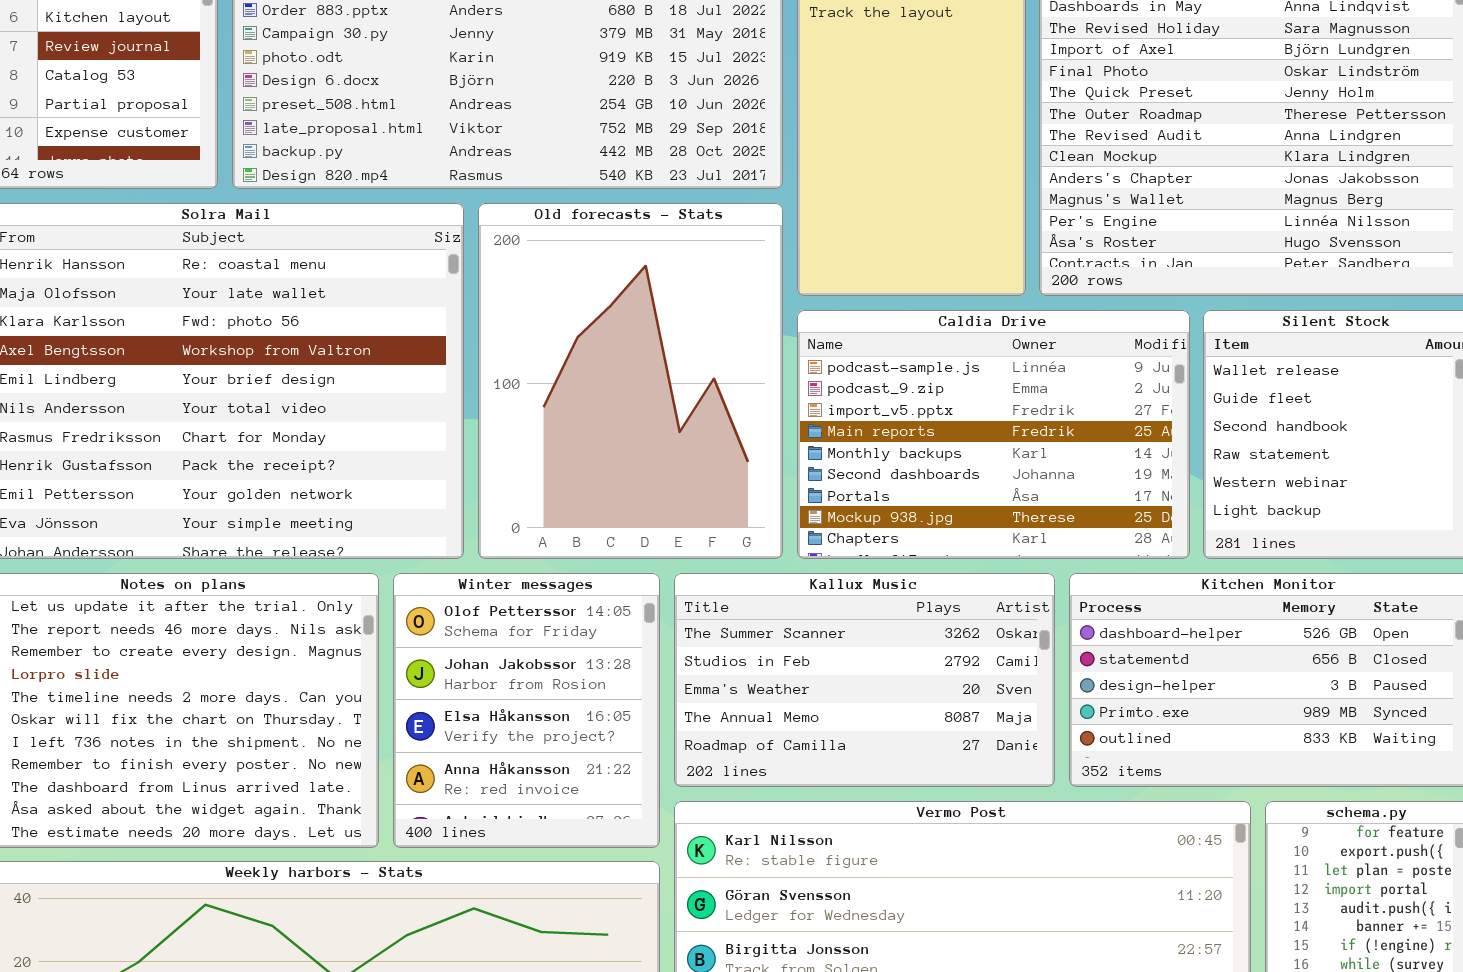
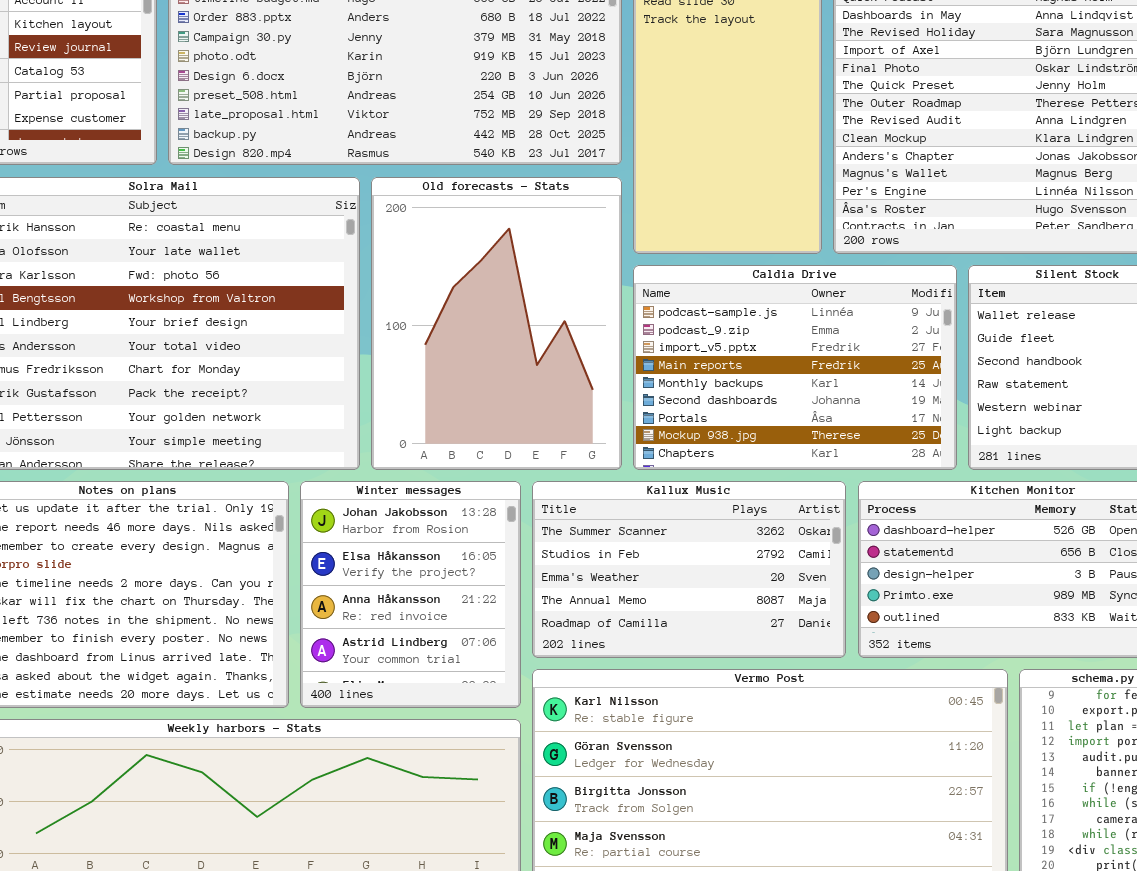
Winter messages: [393,573,660,848] -> [300,481,521,708], scrolled down 1 row

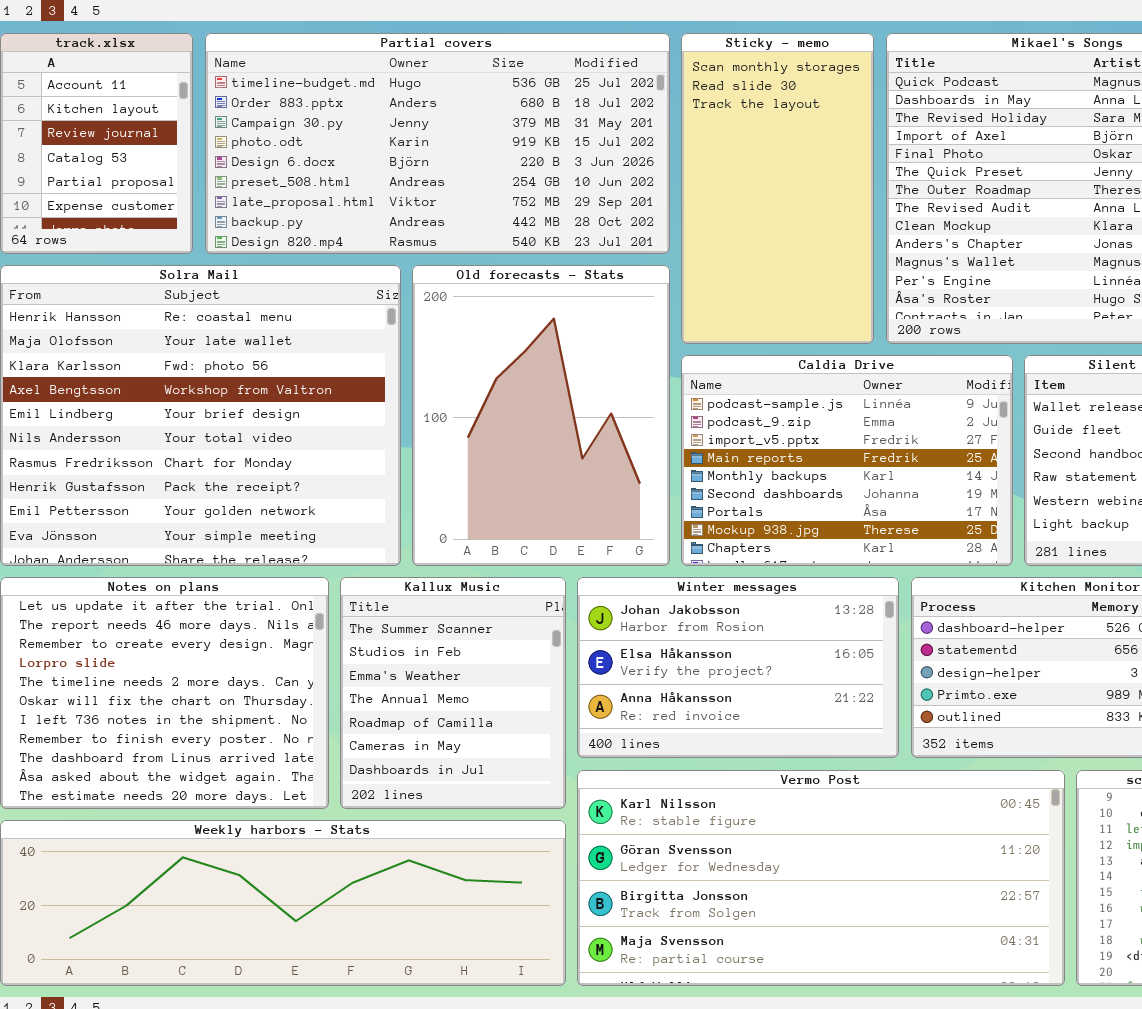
Winter messages: [300,481,521,708] -> [577,577,899,758], moved, resized
Kallux Music: [532,481,846,658] -> [340,577,566,809], moved, resized

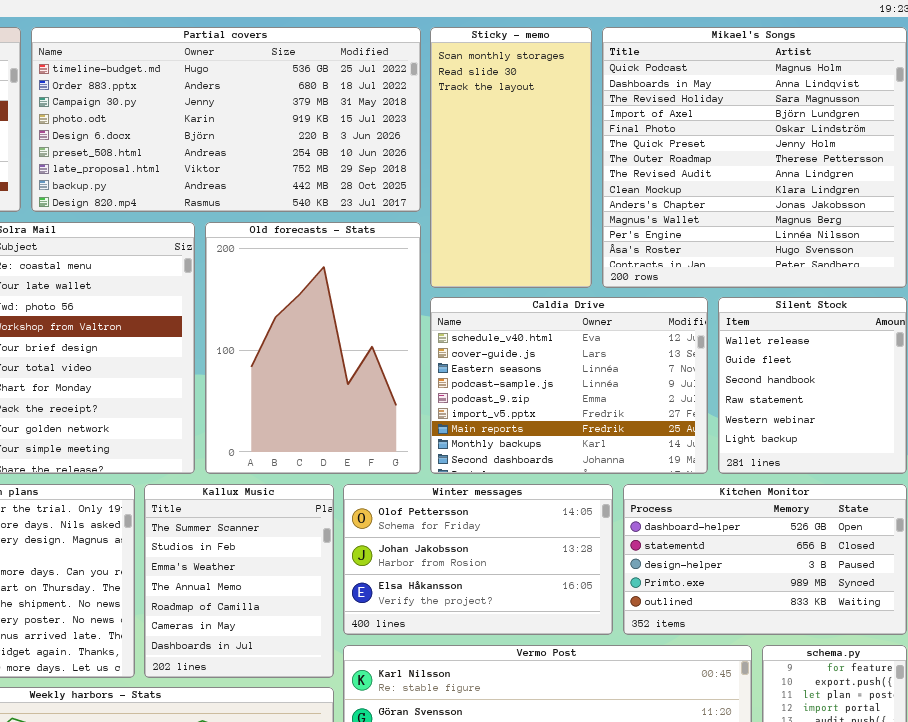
Caldia Drive: [681,355,1013,566] -> [430,297,708,474], scrolled up 3 rows
Winter messages: [577,577,899,758] -> [343,484,613,635], scrolled up 1 row

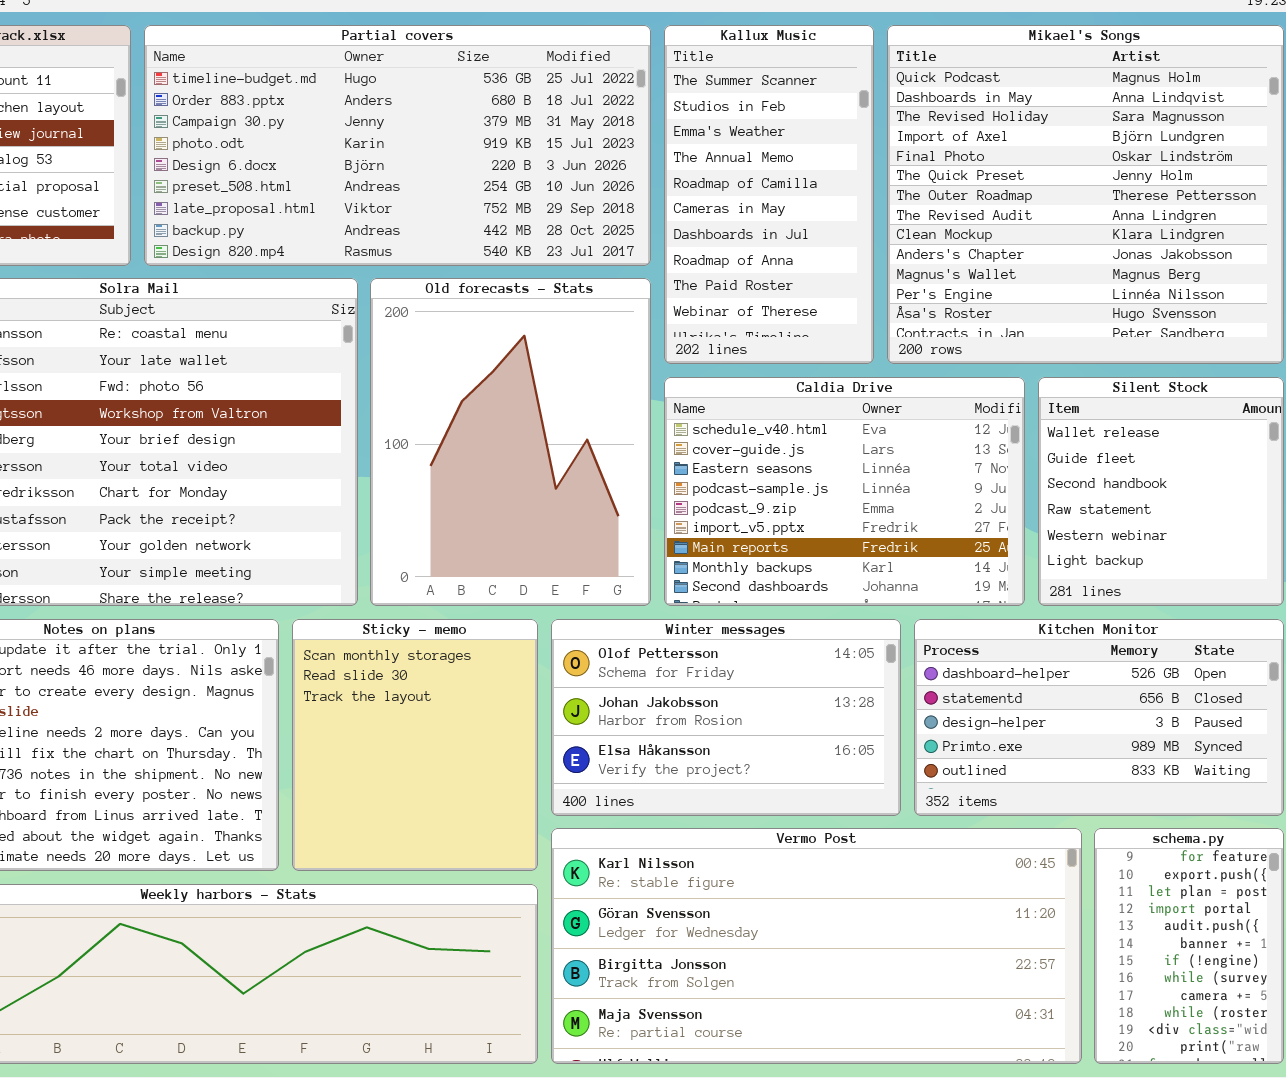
Sticky - memo: [430,27,592,288] -> [292,619,538,871], moved, resized
Kallux Music: [144,484,334,678] -> [664,25,874,364], moved, resized

